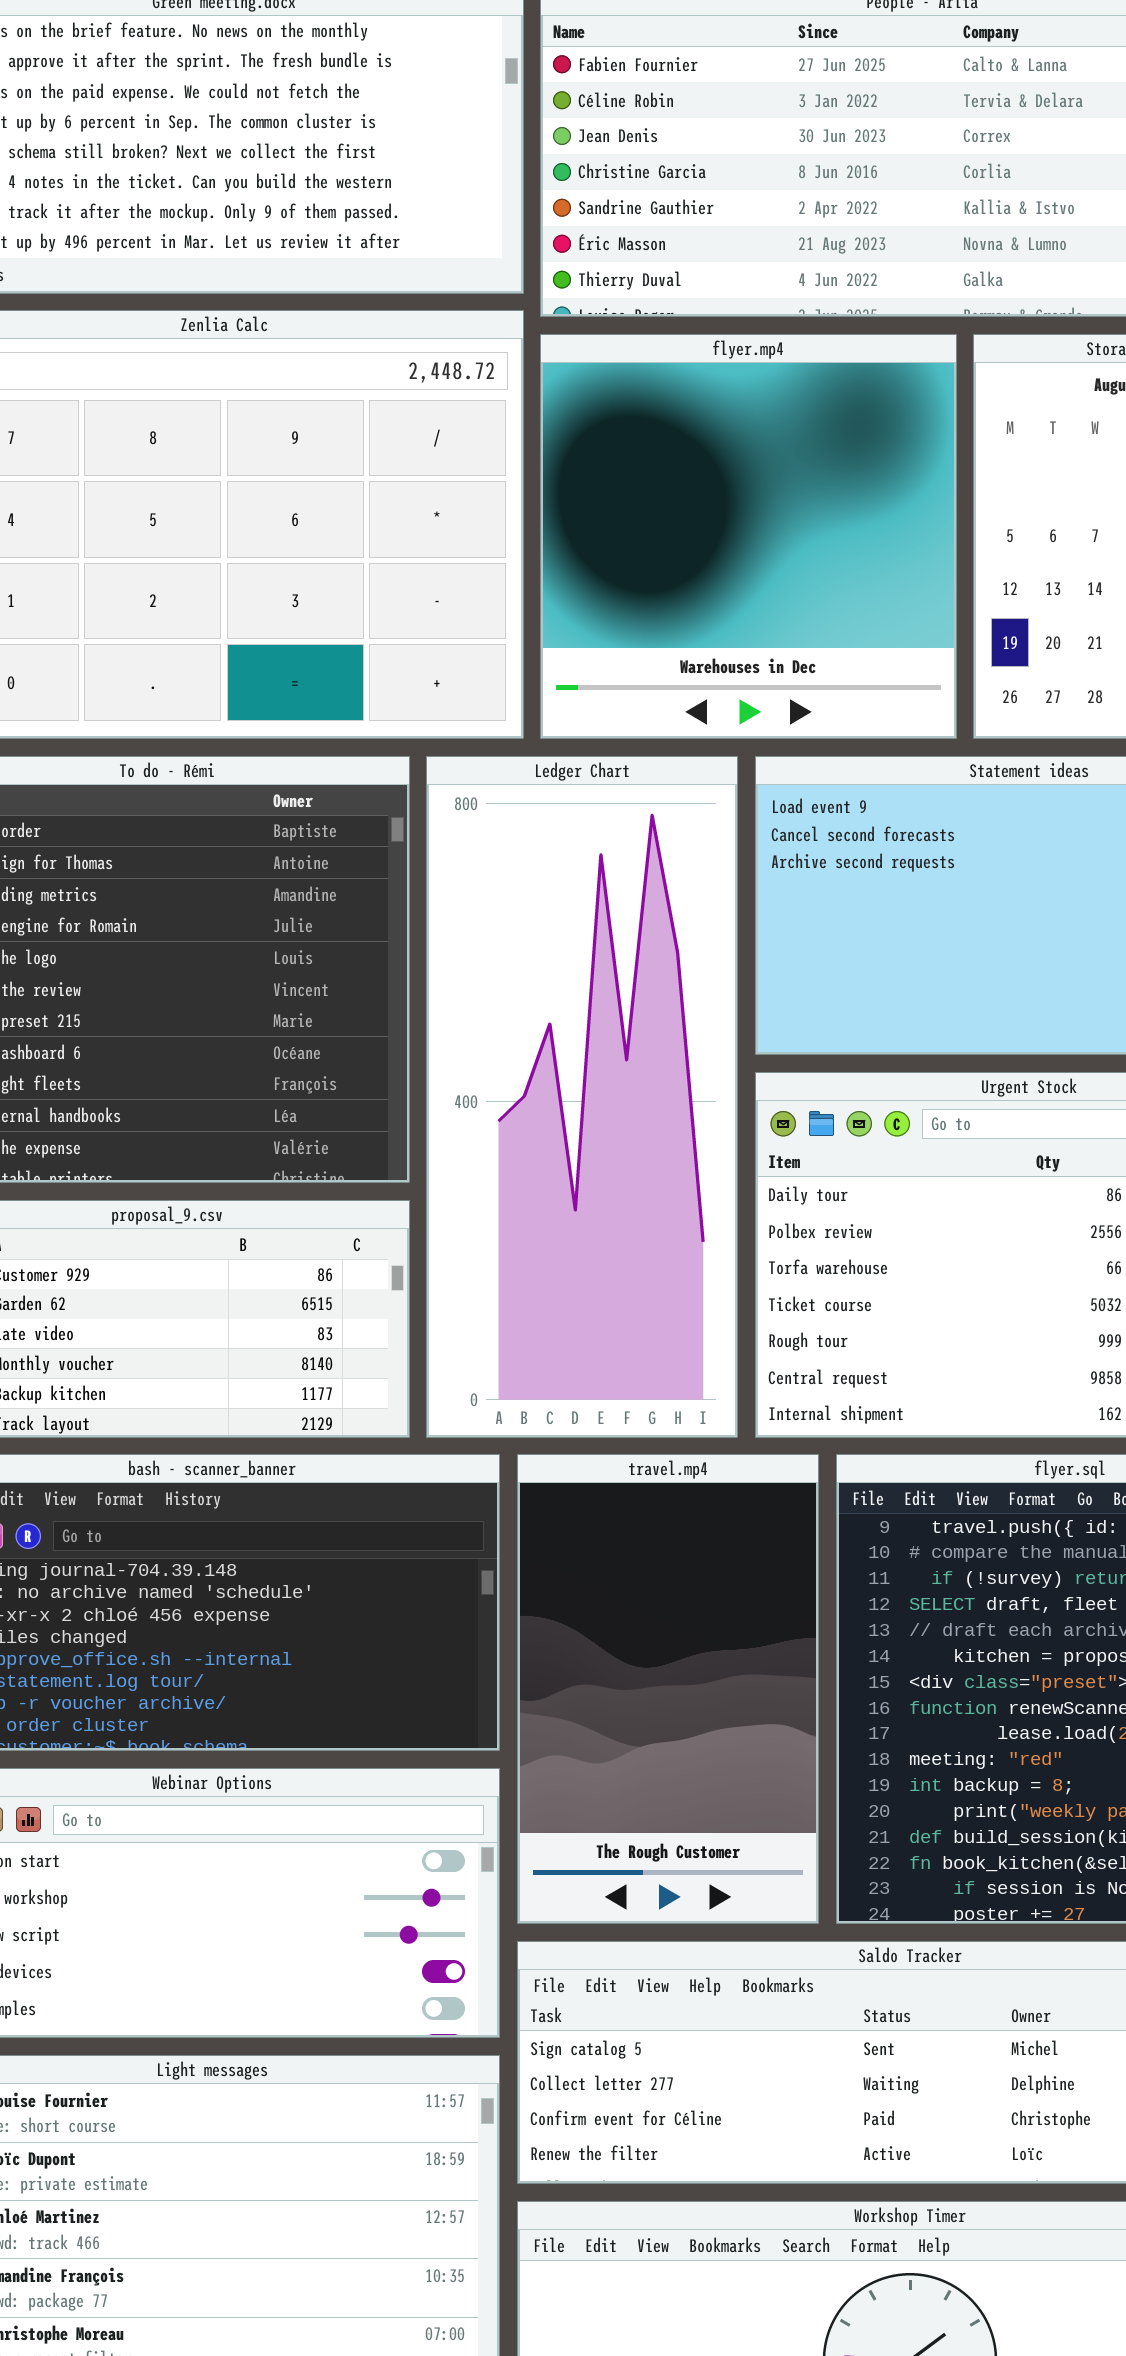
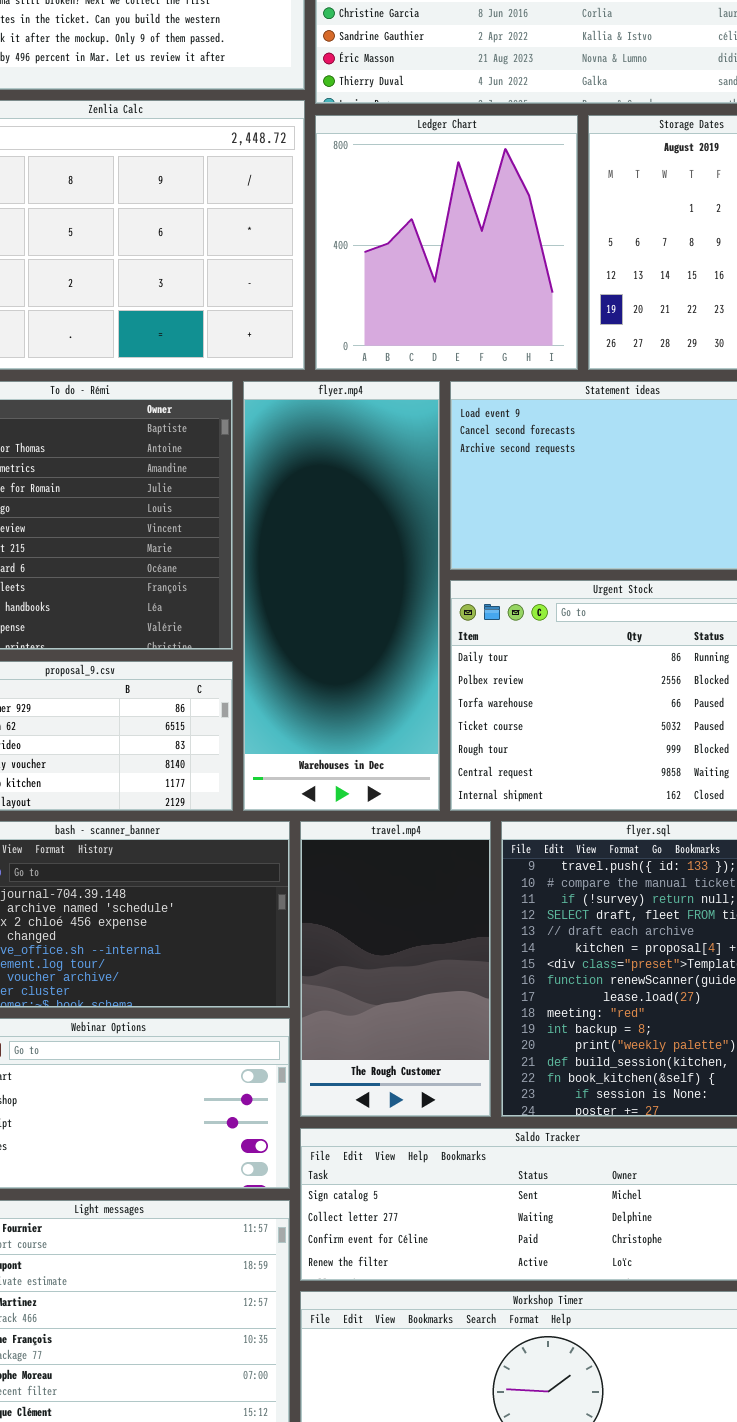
flyer.mp4: [540,334,957,739] -> [243,381,440,811], moved, resized
Ledger Chart: [426,756,738,1438] -> [315,115,578,370], moved, resized

